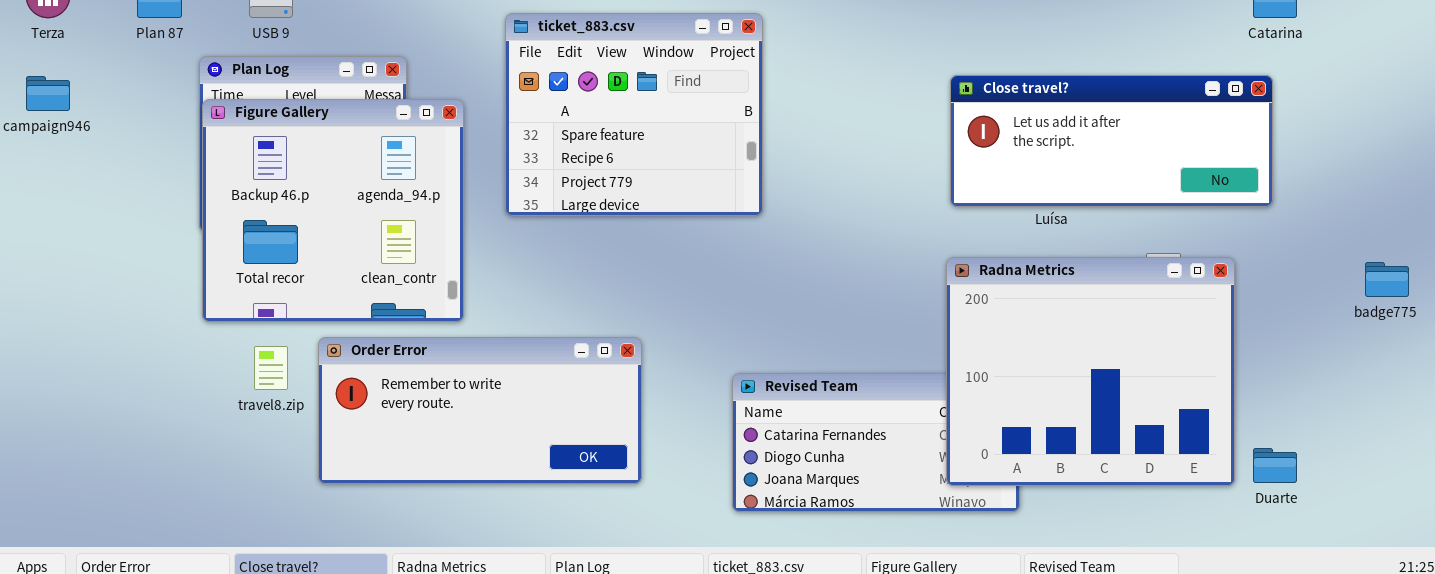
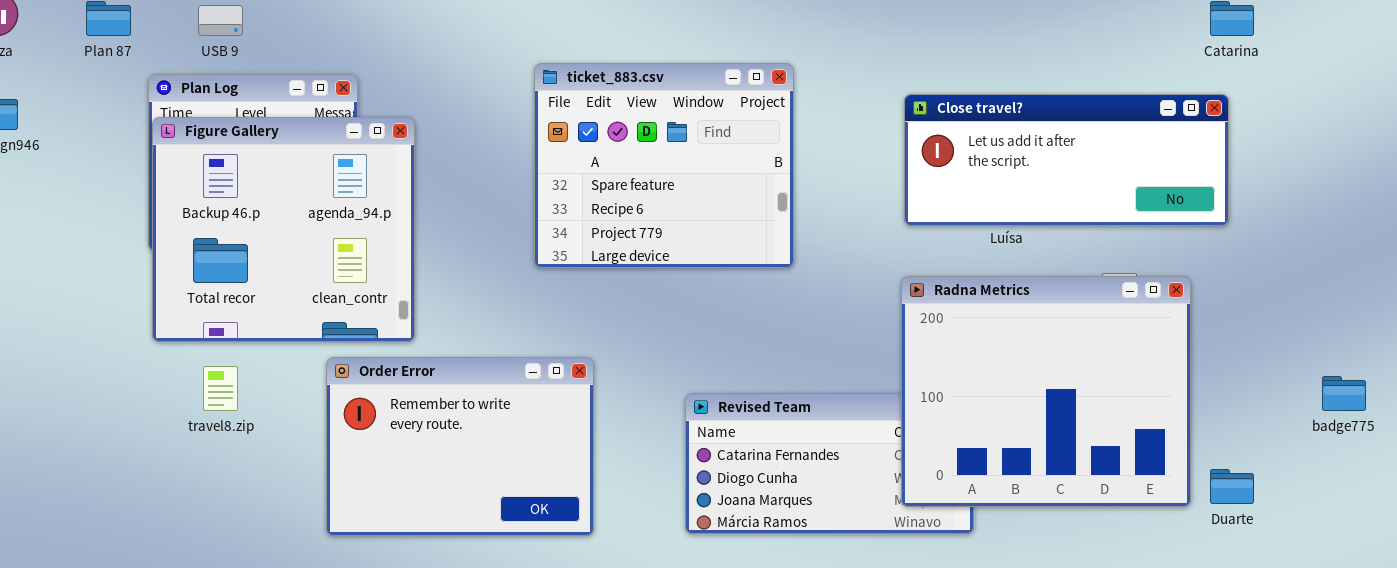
ticket_883.csv: [505,13,763,216] -> [534,63,794,268], moved
badge775: [1365,262,1409,297] -> [1322,376,1366,411], moved
Order Error: [318,337,642,484] -> [326,357,594,536], resized

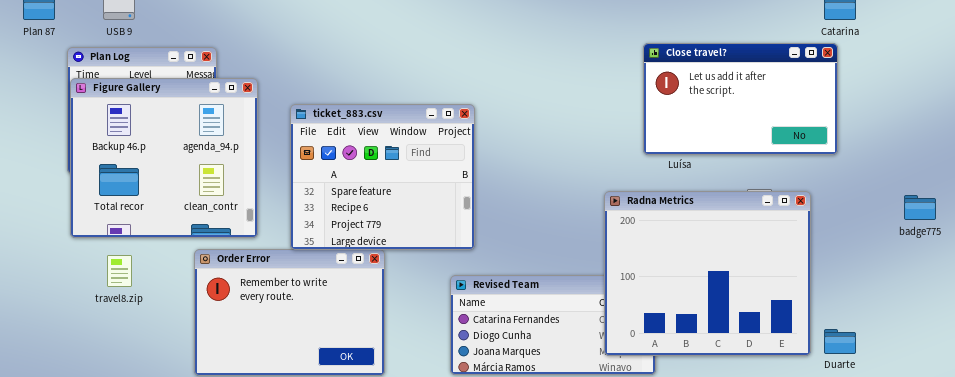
ticket_883.csv: [534,63,794,268] -> [290,104,475,250], moved
Close travel?: [904,94,1229,226] -> [643,43,838,155], resized
badge775: [1322,376,1366,411] -> [904,195,936,220], moved

